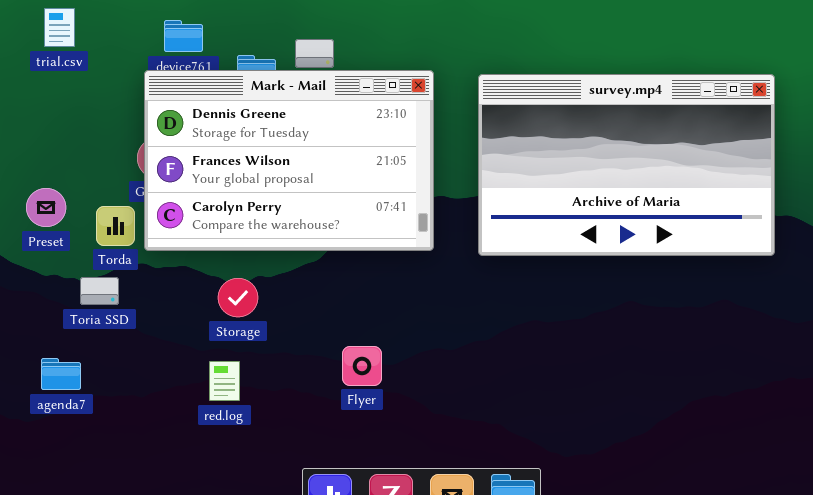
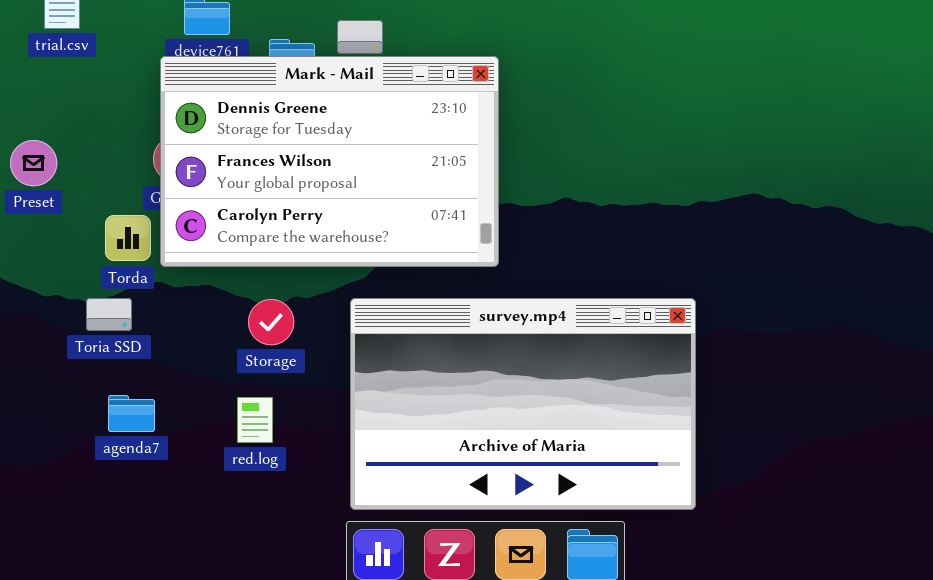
survey.mp4: [478,74,775,256] -> [350,298,696,510], moved
Preset: [26,188,66,227] -> [10,140,57,186], moved
agenda7: [41,358,81,390] -> [108,395,155,432], moved

